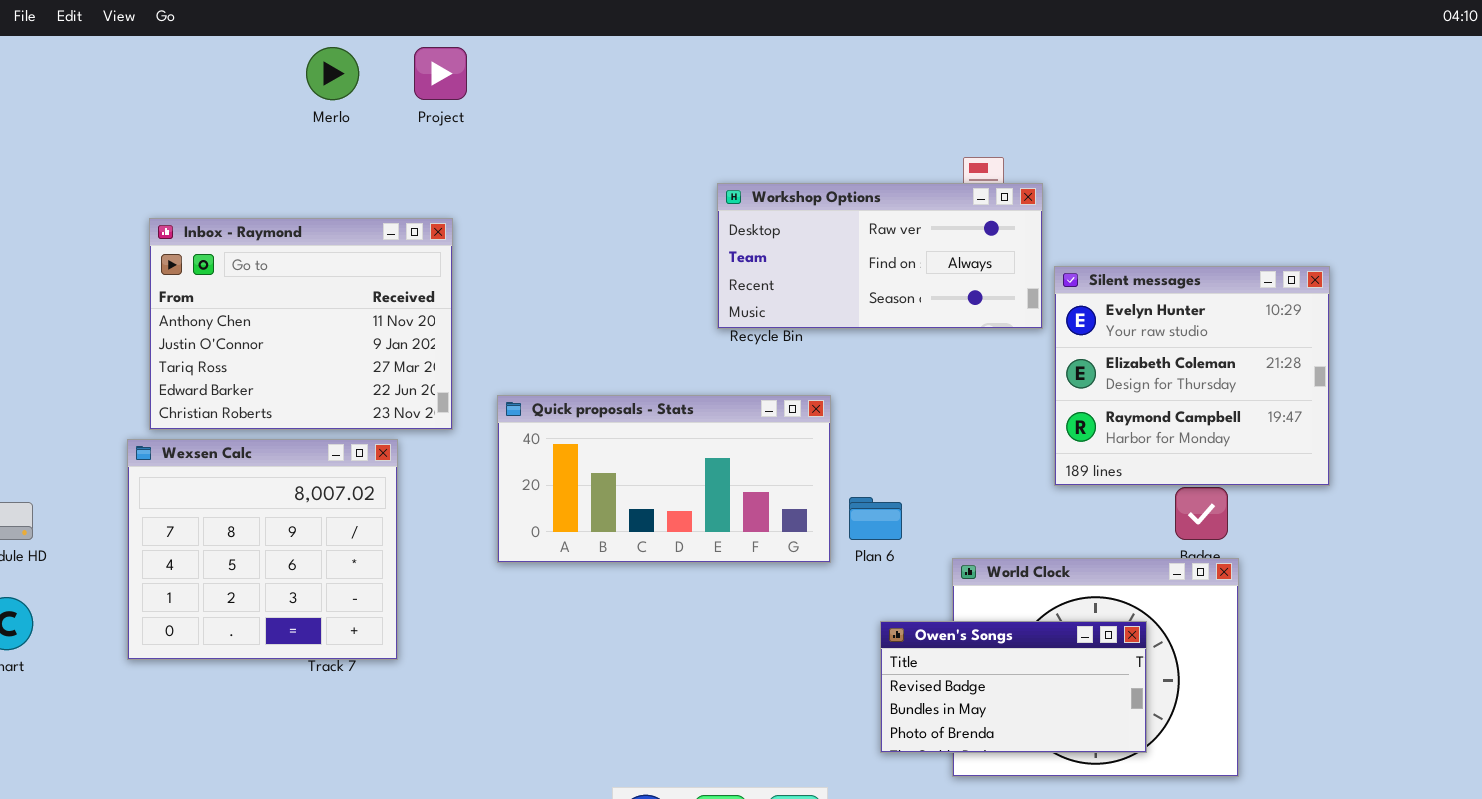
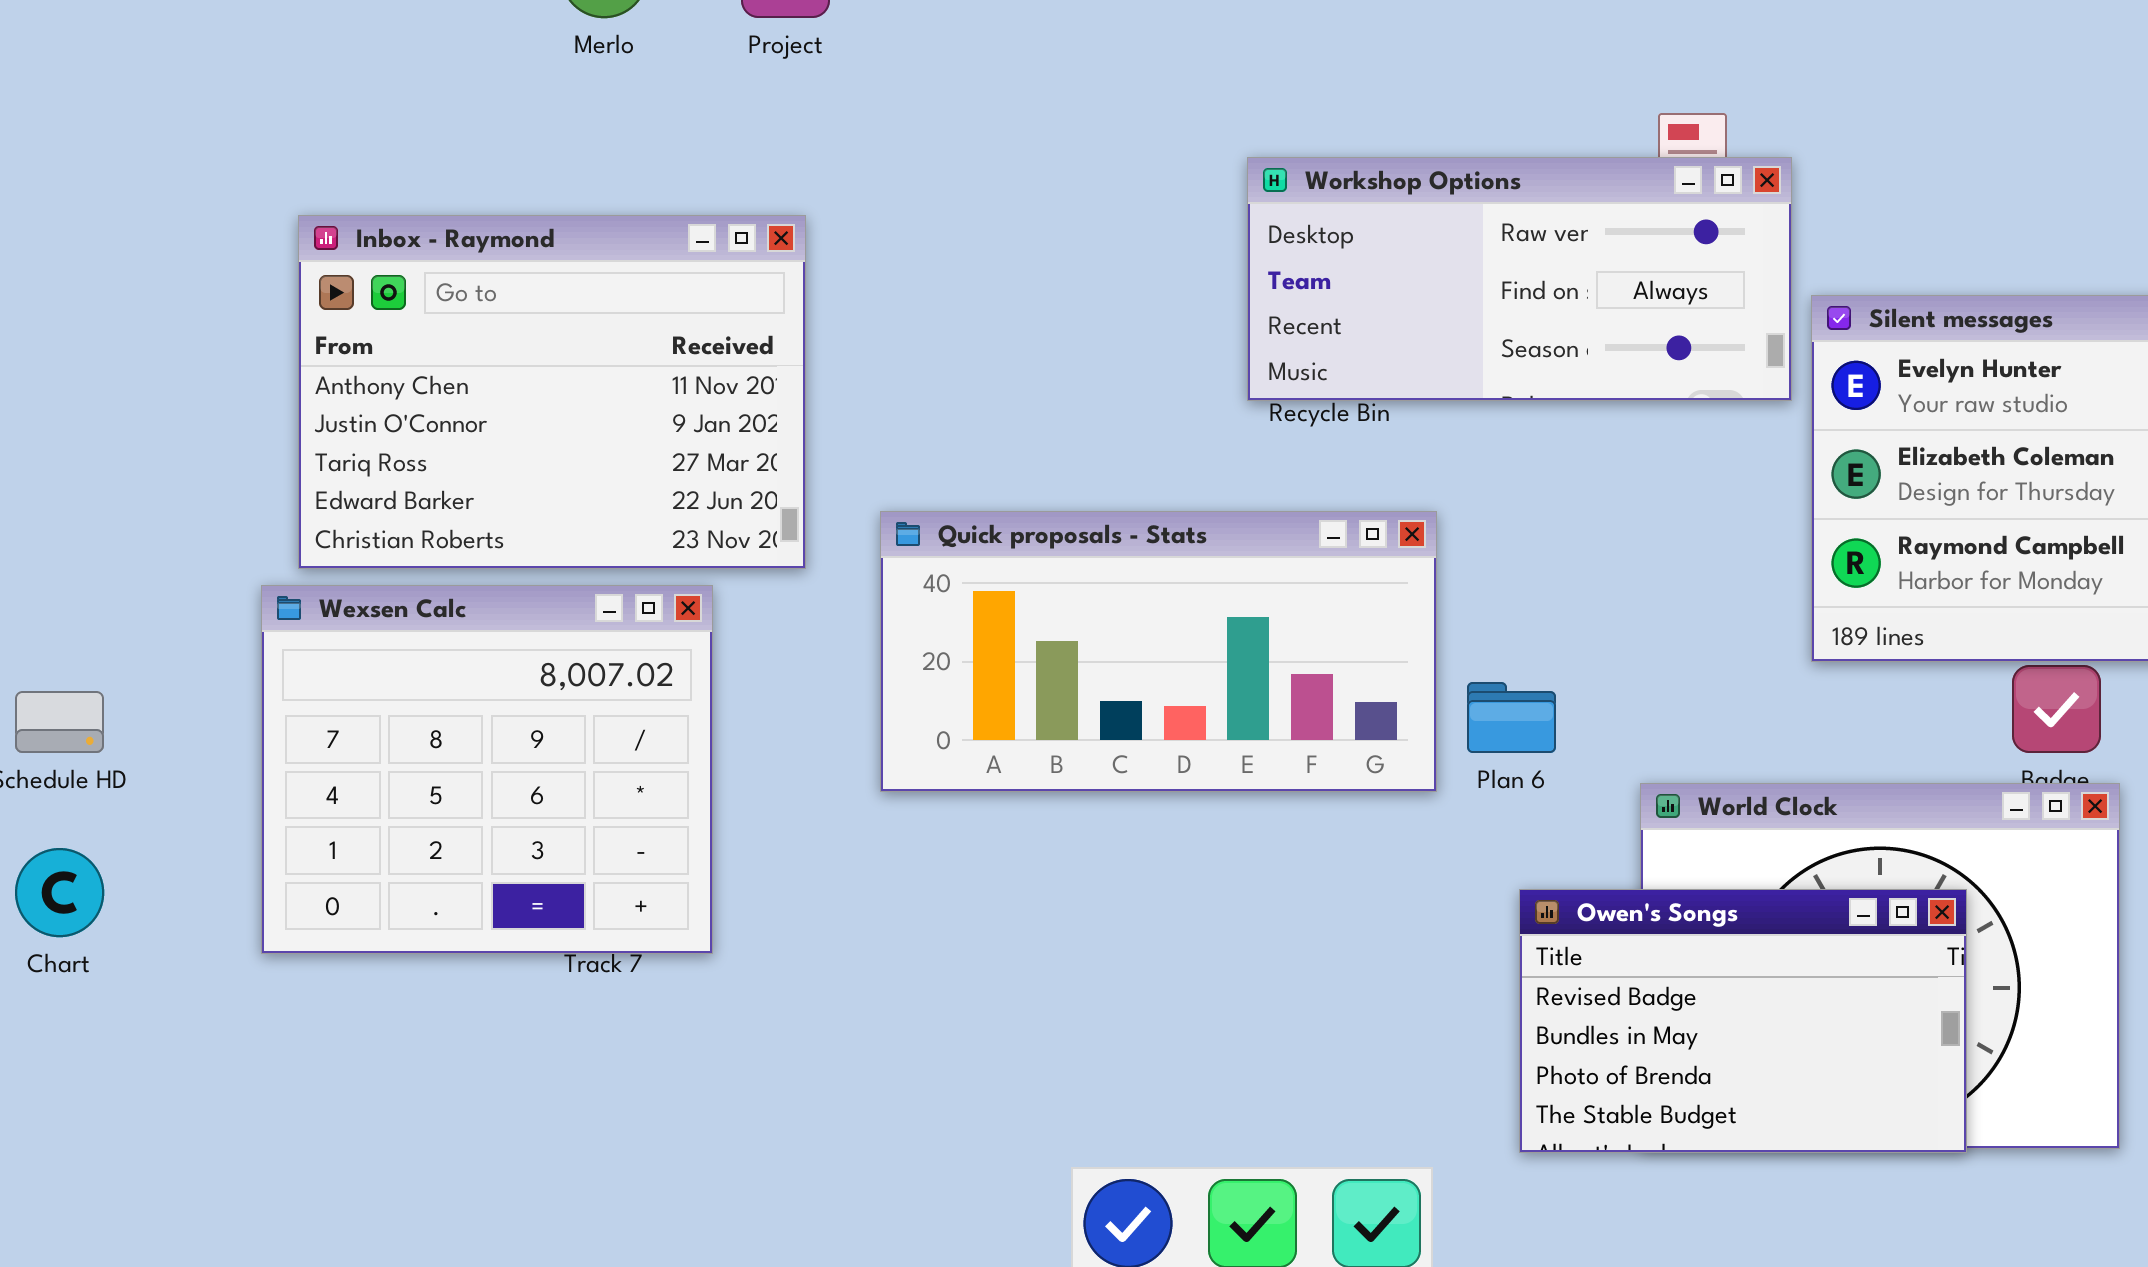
Owen's Songs: [880,621,1147,753] -> [1519,889,1967,1153], resized

